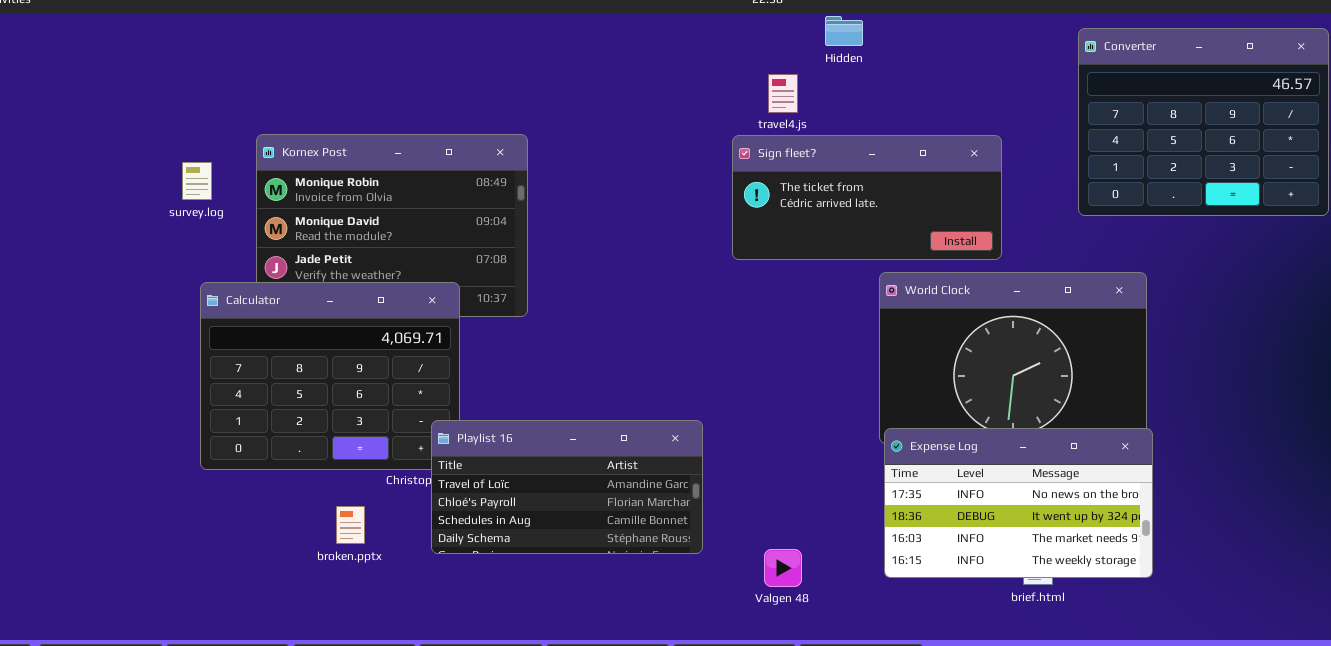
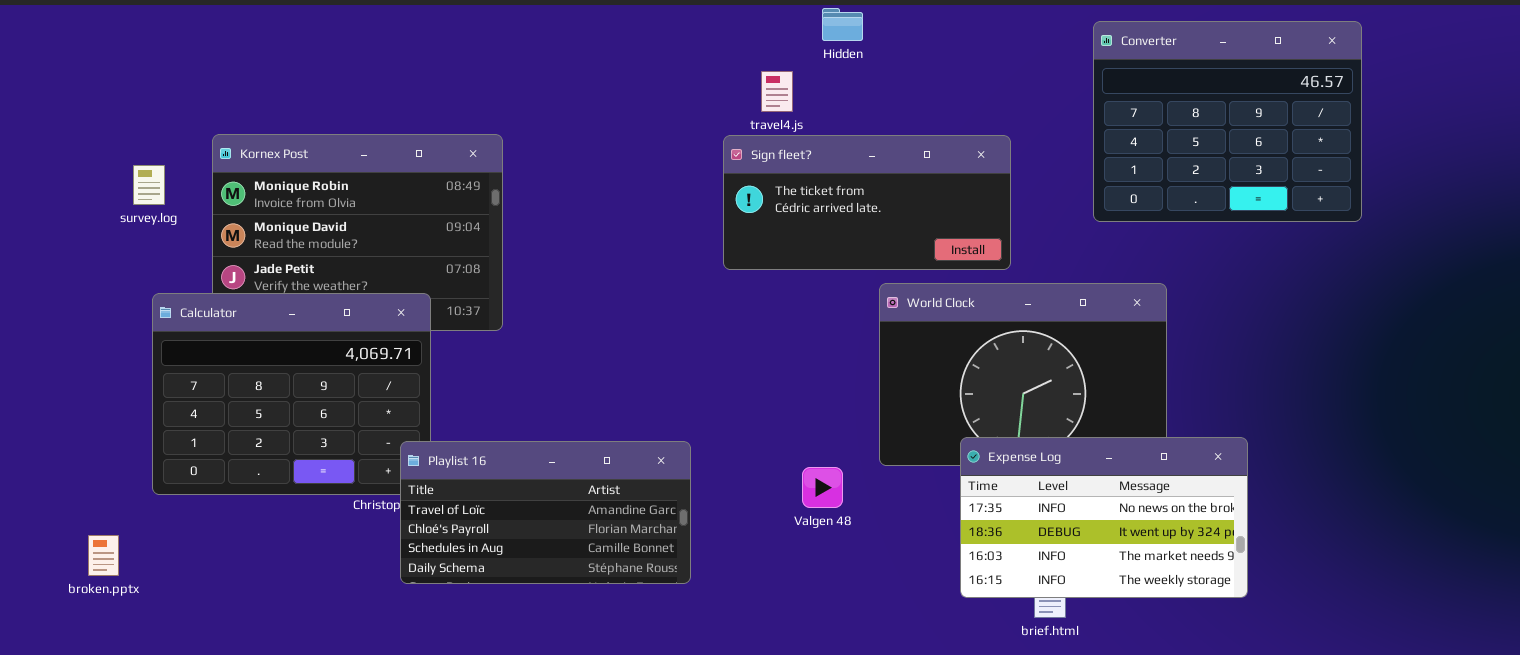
Expense Log: [884,428,1153,578] -> [960,437,1248,598], moved
broken.pptx: [336,506,365,544] -> [88,535,119,576], moved
Valgen 48: [764,549,802,587] -> [802,467,843,508], moved

